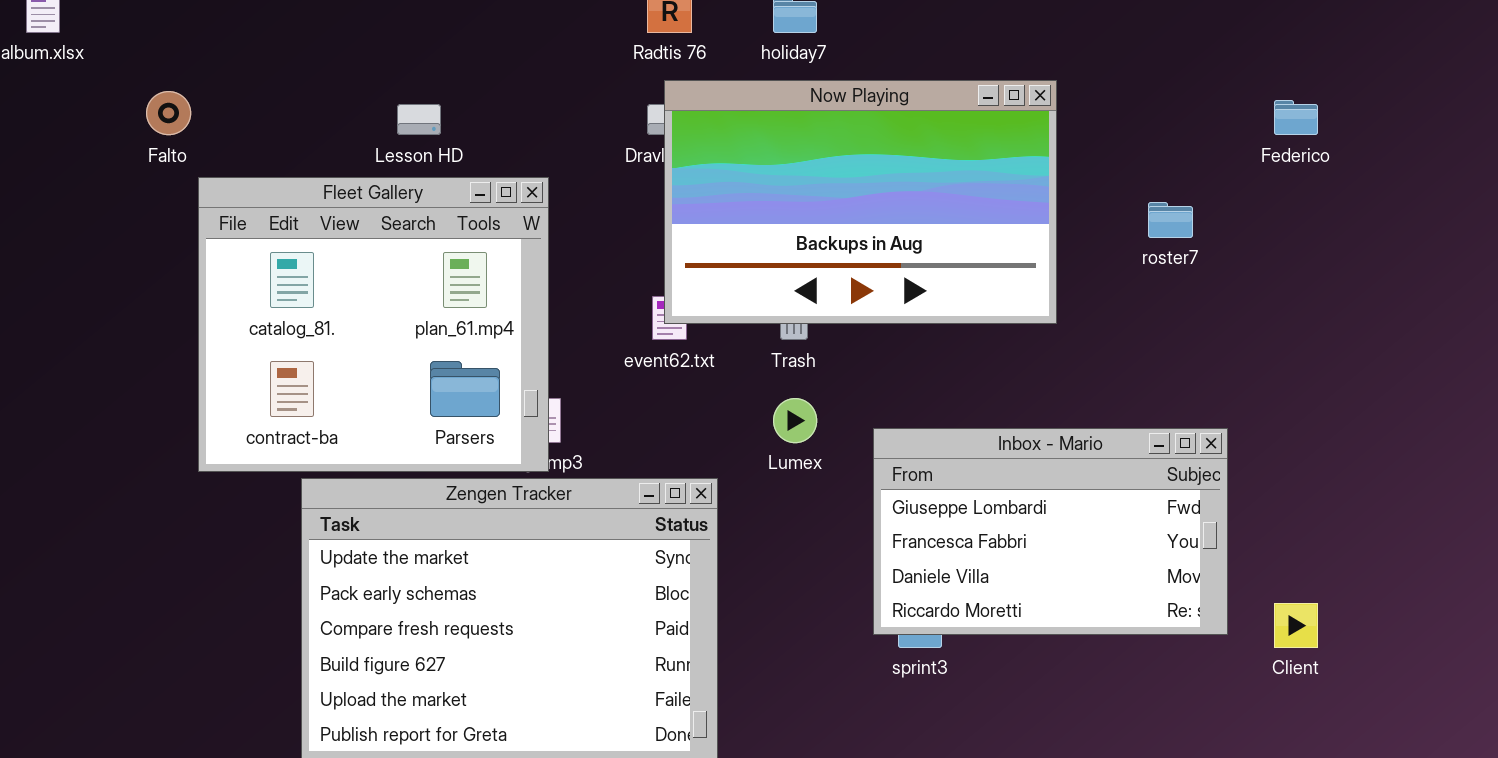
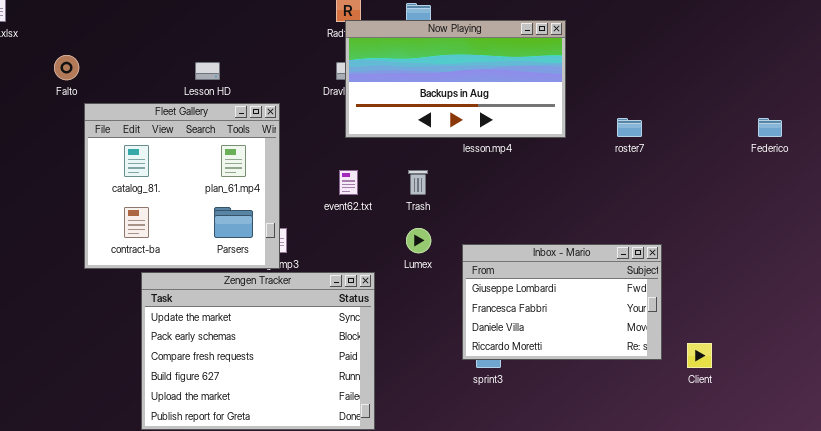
Now Playing: [664,80,1057,324] -> [345,20,566,138], moved, resized
Federico: [1274,100,1318,135] -> [758,118,782,137], moved

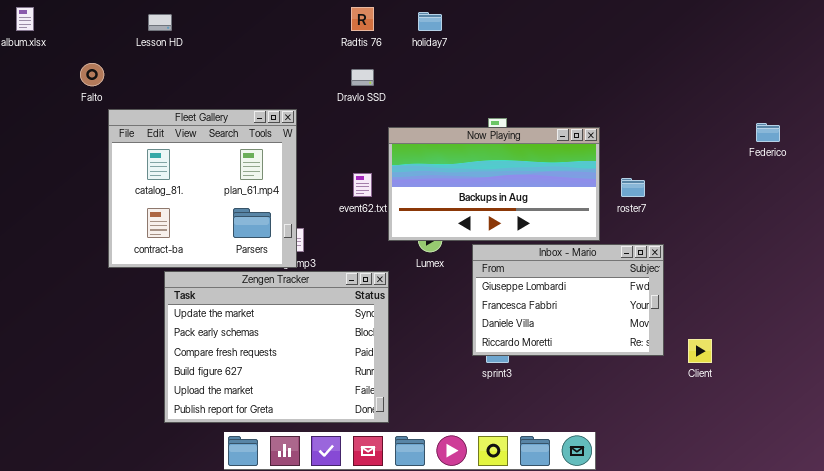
Now Playing: [345,20,566,138] -> [388,127,600,241], moved
Lesson HD: [195,62,220,80] -> [148,14,172,31], moved
roster7: [617,118,642,137] -> [621,178,645,197], moved

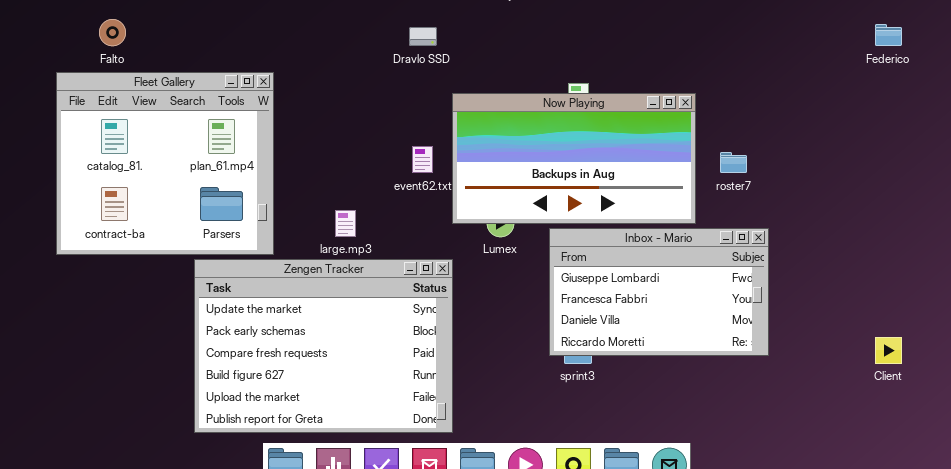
Fleet Gallery: [108,109,297,268] -> [56,72,274,255], moved
Federico: [756,123,780,142] -> [875,24,902,46], moved
Client: [688,339,712,363] -> [875,337,902,364], moved

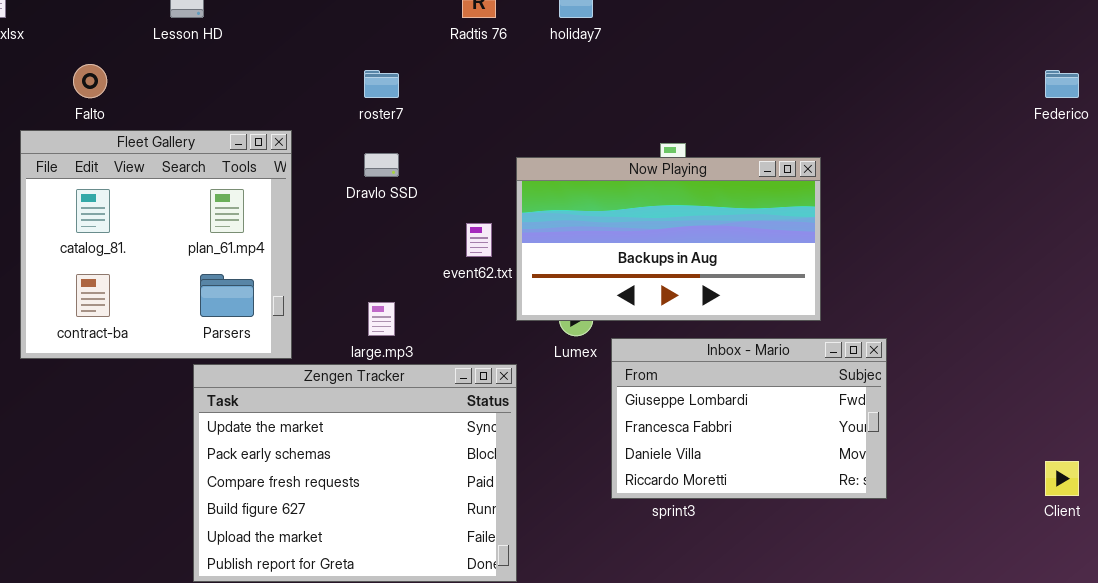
Dravlo SSD: [409,27,437,46] -> [364,153,399,177], moved
roster7: [720,152,747,173] -> [364,70,399,98], moved
Inbox - Mario: [549,228,769,356] -> [611,338,887,499], moved

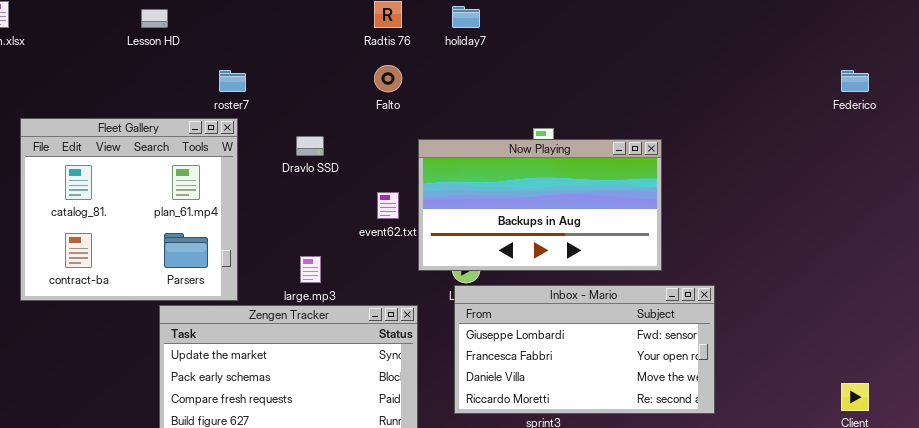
Falto: [73,64,107,98] -> [374,65,402,92], moved
roster7: [364,70,399,98] -> [219,70,246,92], moved
Inbox - Mario: [611,338,887,499] -> [454,285,715,414], resized

